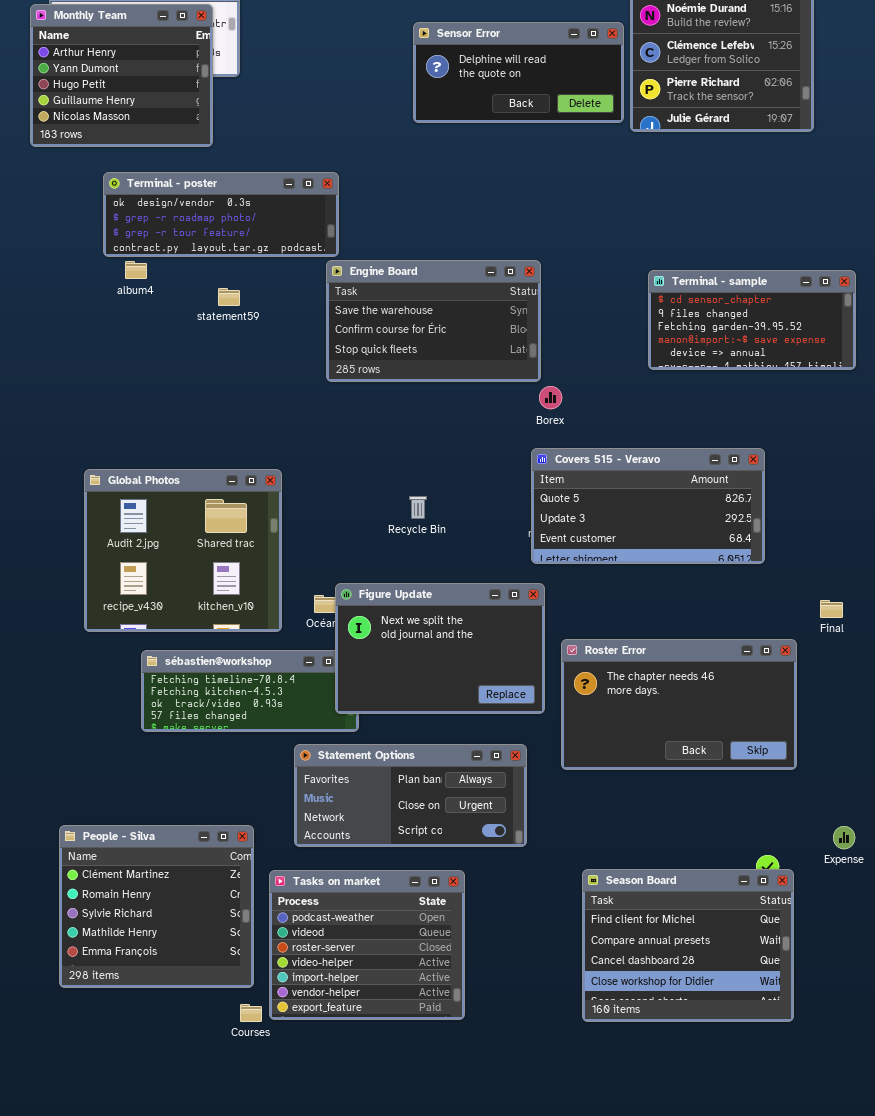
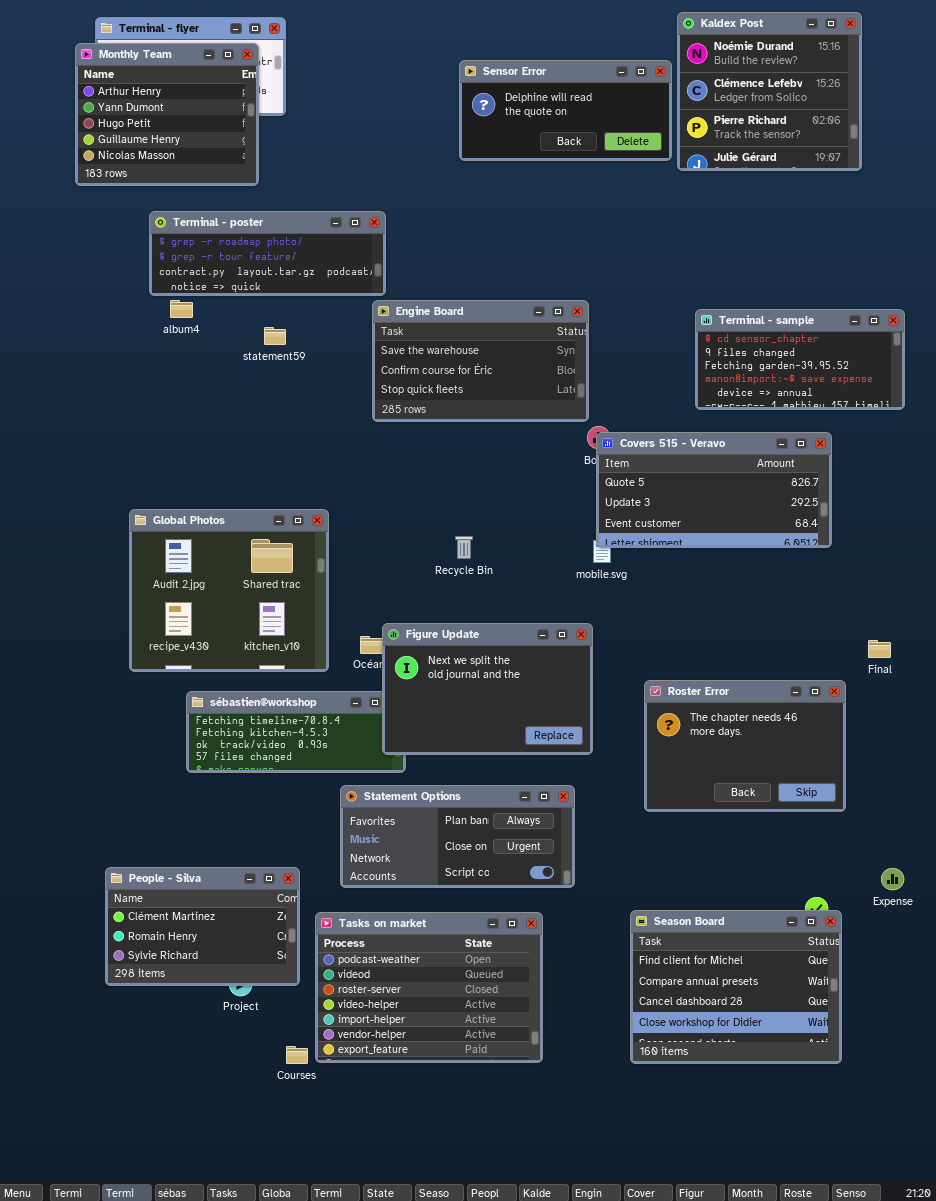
Terminal - poster: [103,172,339,257] -> [149,211,386,296], scrolled down 1 row
Covers 515 - Veravo: [531,448,765,564] -> [596,432,832,548], moved
Roster Error: [561,639,797,770] -> [644,680,846,812], resized
People - Silva: [59,825,254,988] -> [105,867,300,986], resized
Tasks on market: [269,870,465,1020] -> [315,912,543,1063], resized

